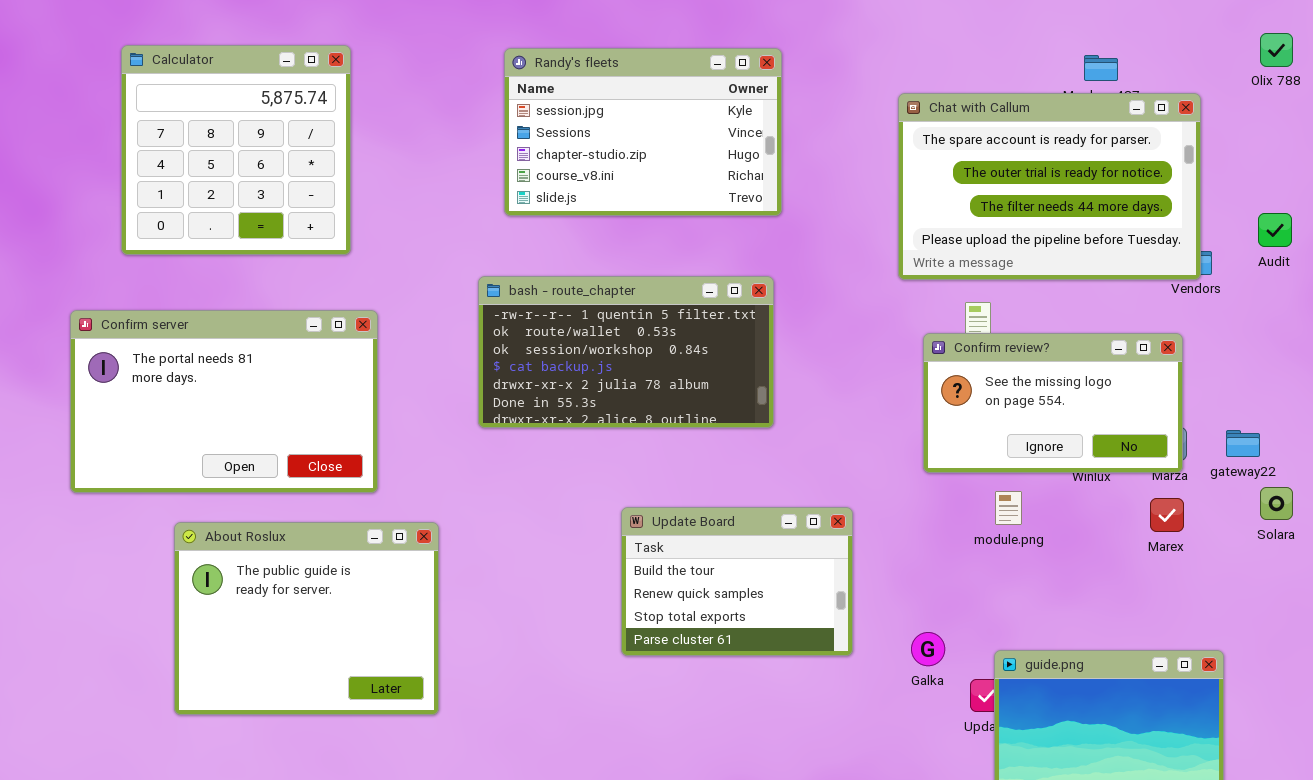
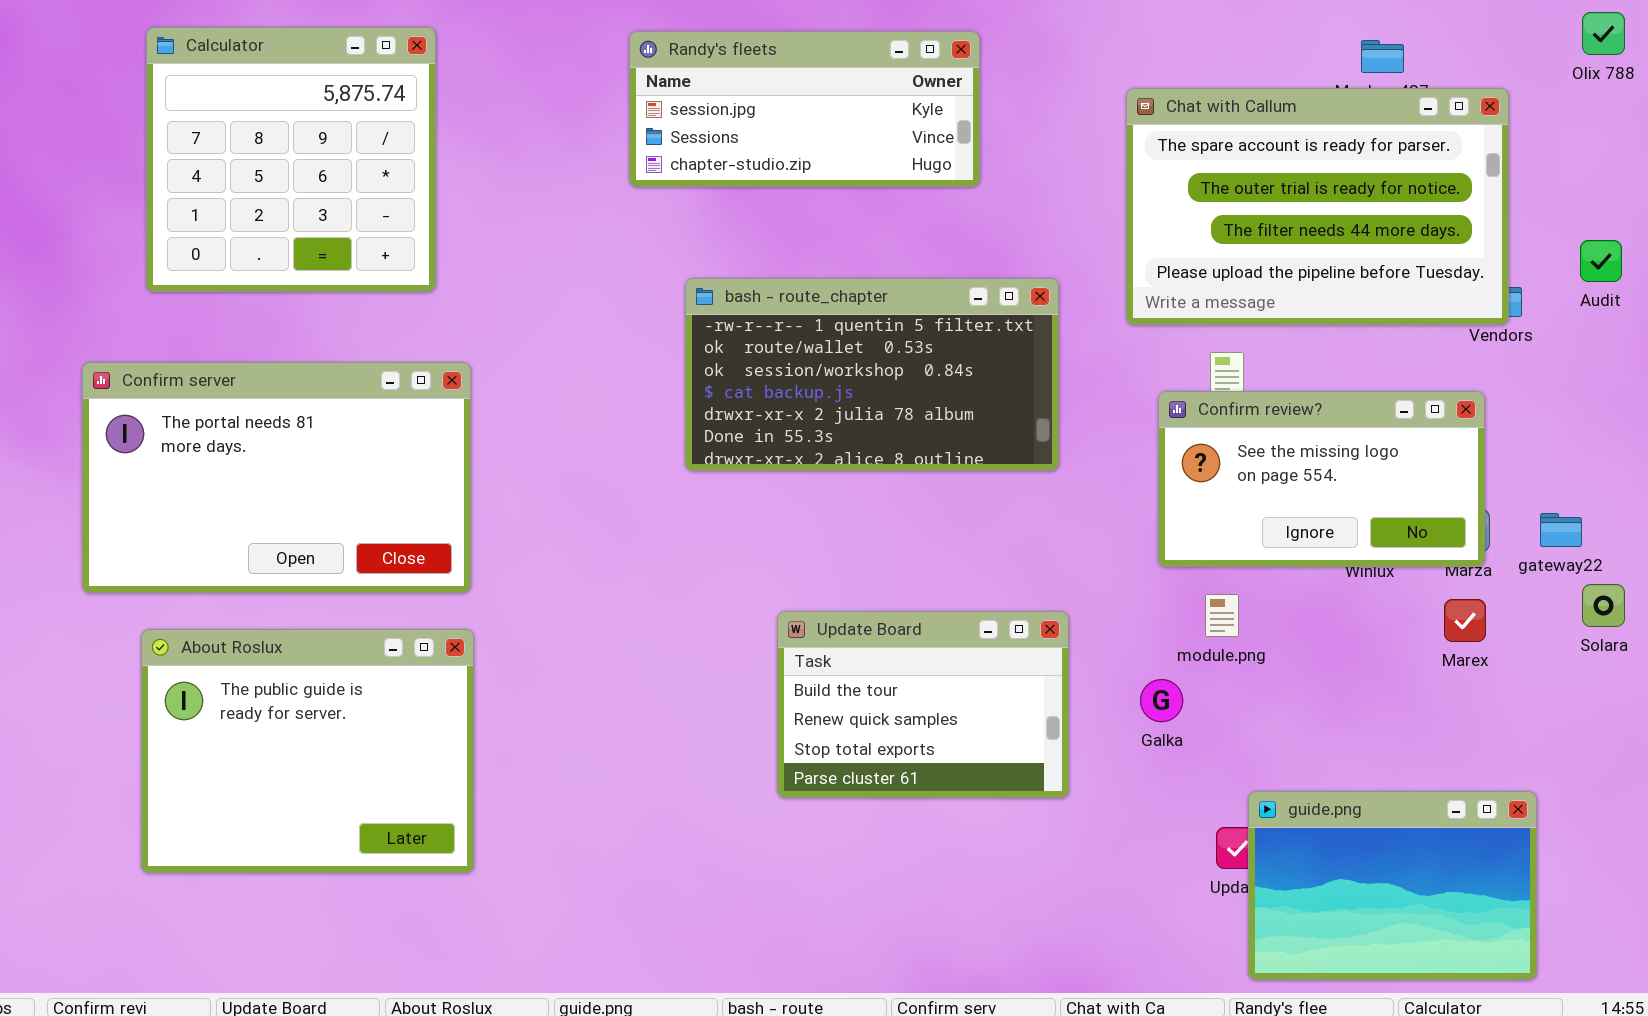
Randy's fleets: [504,48,782,216] -> [629,31,980,187], resized
bash - route_chapter: [478,276,774,428] -> [685,278,1059,471], moved
module.png: [995,491,1022,525] -> [1205,594,1239,637], moved
About Roslux: [174,522,439,715] -> [141,629,474,873], moved
Galka: [911,632,945,666] -> [1140,679,1183,722], moved

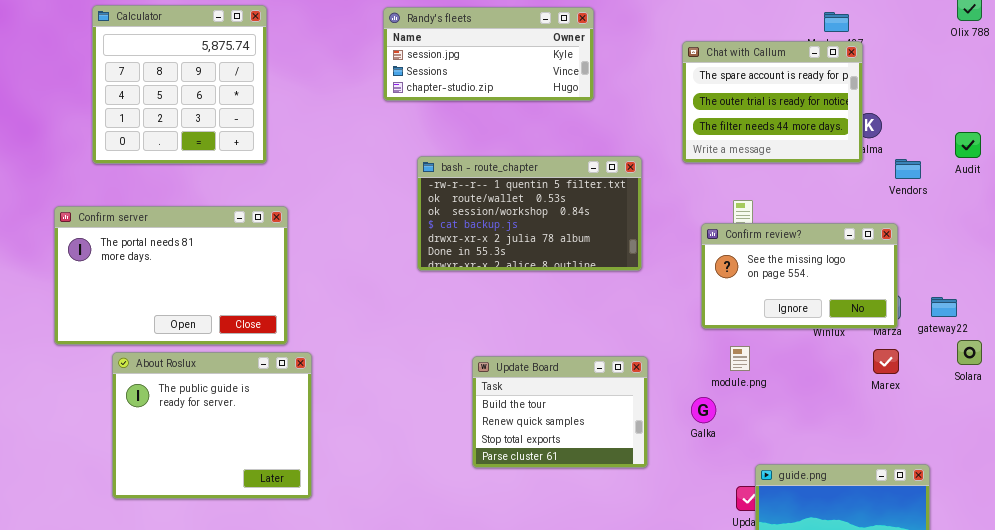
Chat with Callum: [1126,88,1509,325] -> [682,41,863,163], resized
About Roslux: [141,629,474,873] -> [112,352,312,499], moved

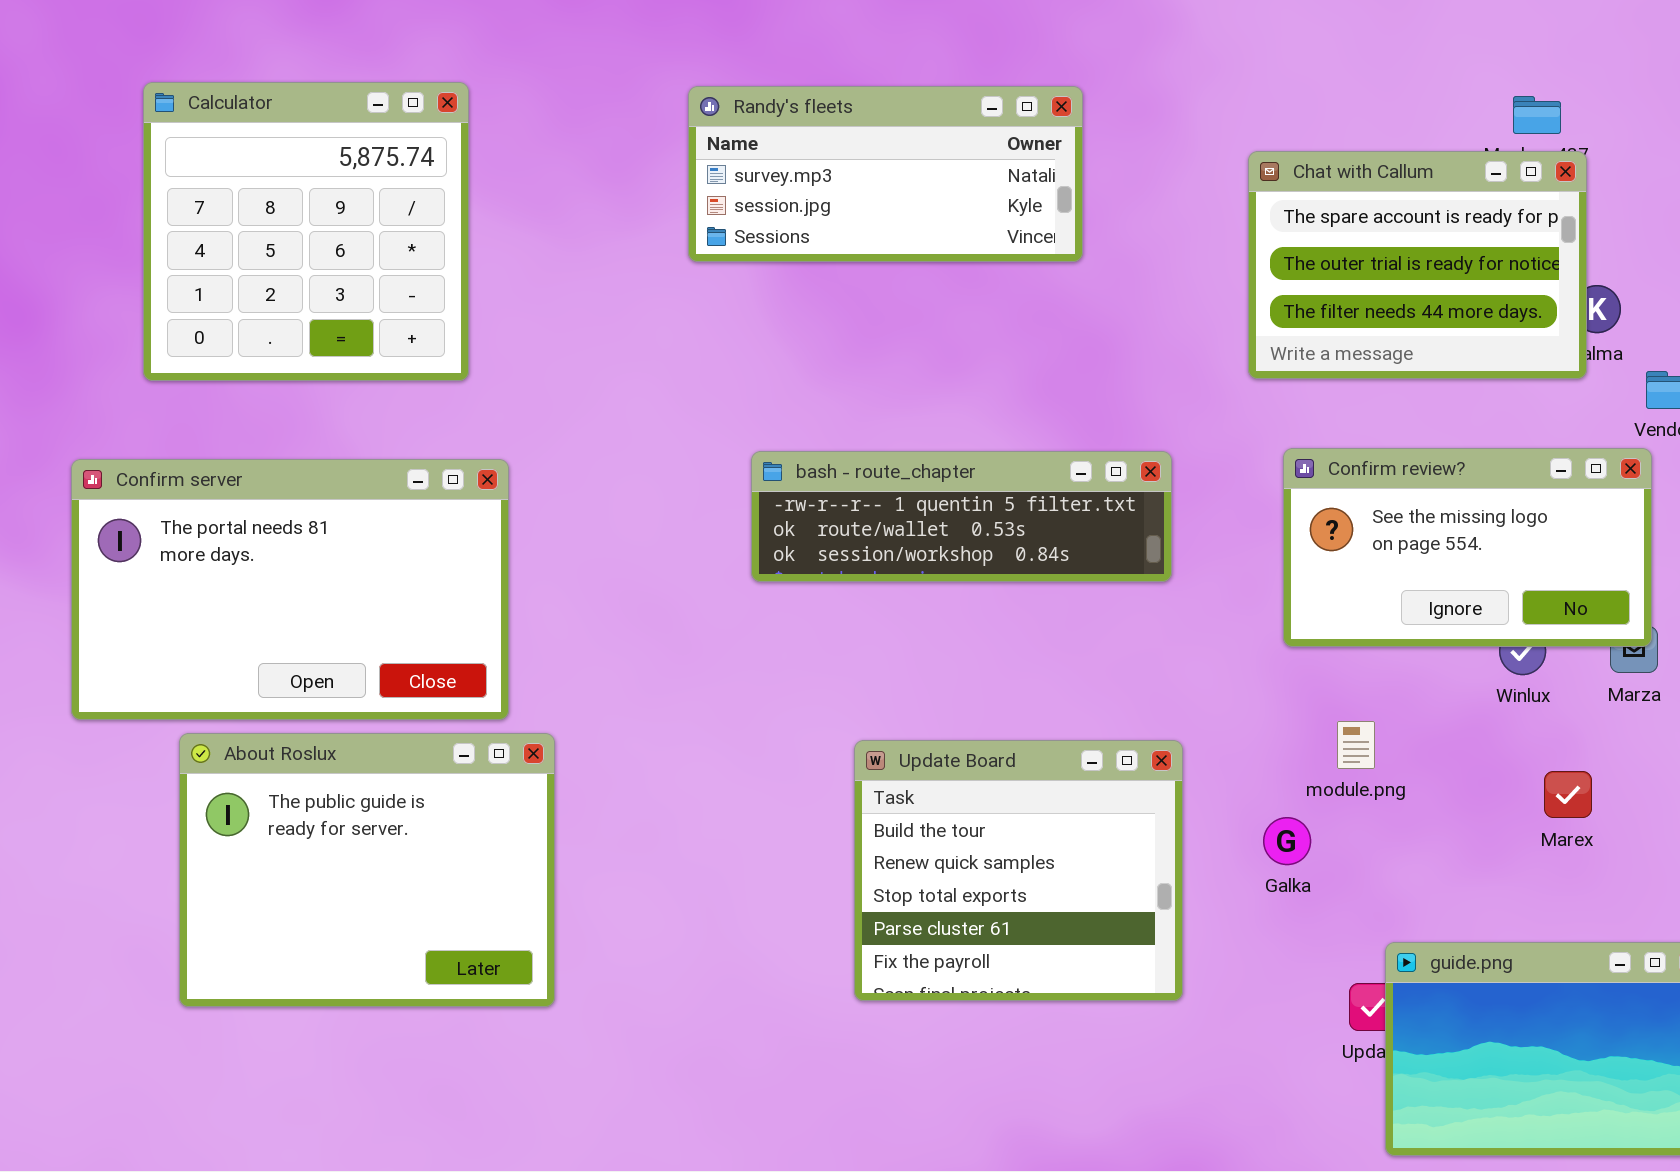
Randy's fleets: [383,7,594,101] -> [688,86,1083,262], scrolled up 1 row
bash - route_chapter: [417,156,642,271] -> [751,451,1172,582], resized
Confirm review?: [701,223,898,329] -> [1283,448,1652,647], moved
Marex: [873,349,899,374] -> [1544,771,1592,818], moved
Update Board: [472,356,648,468] -> [854,740,1183,1001], resized

